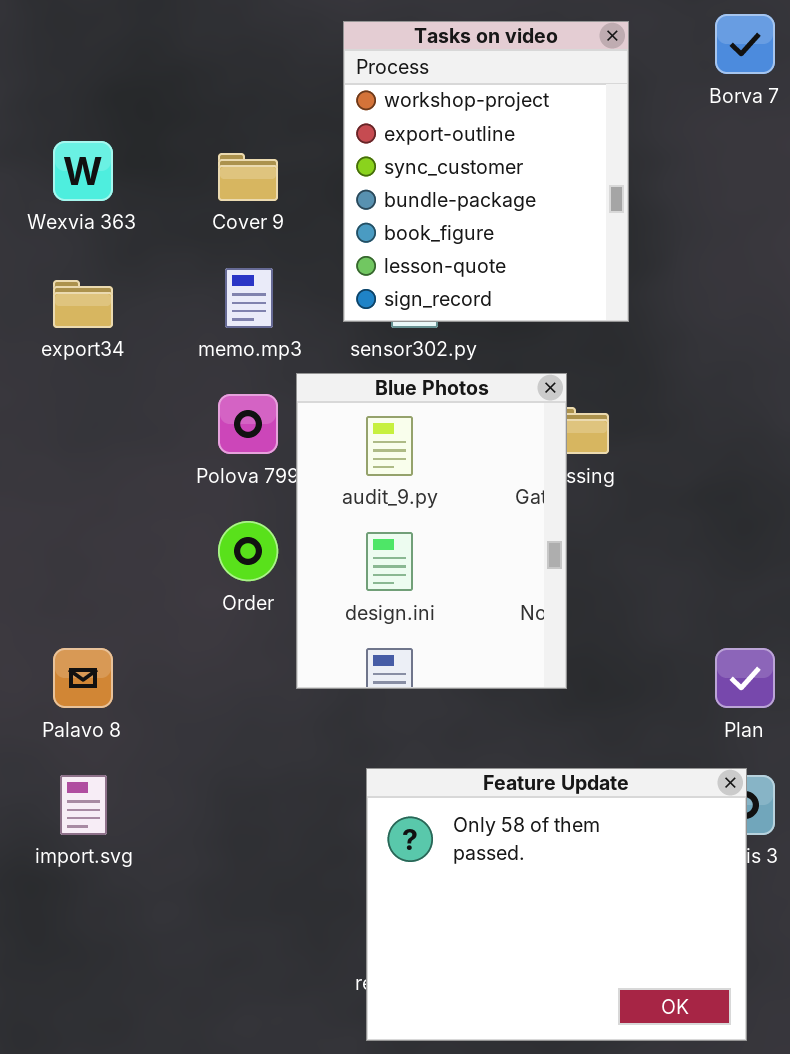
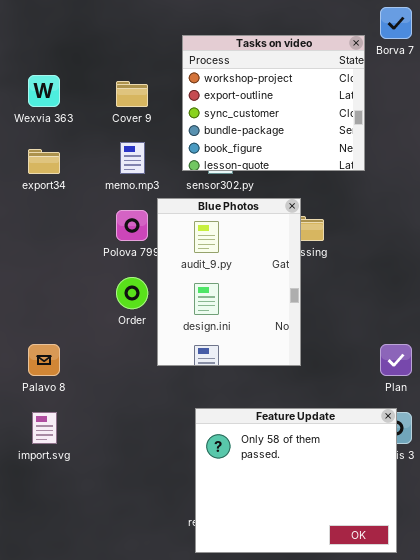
Tasks on video: [343,21,629,322] -> [182,35,365,171], resized

